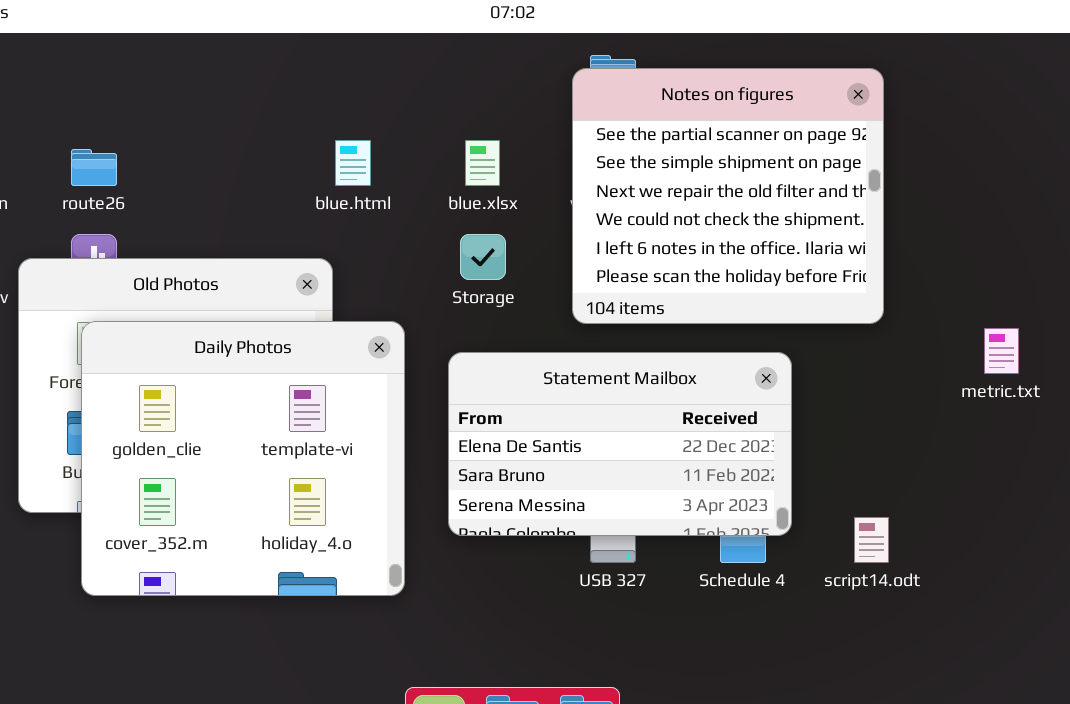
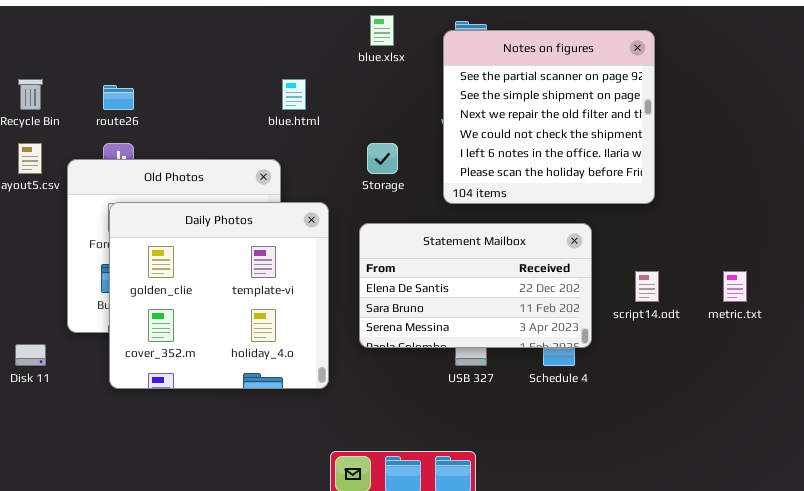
blue.xlsx: [465,140,500,186] -> [370,15,394,46], moved
metric.txt: [984,328,1019,374] -> [723,271,747,302], moved
script14.odt: [854,517,889,563] -> [635,271,659,302], moved

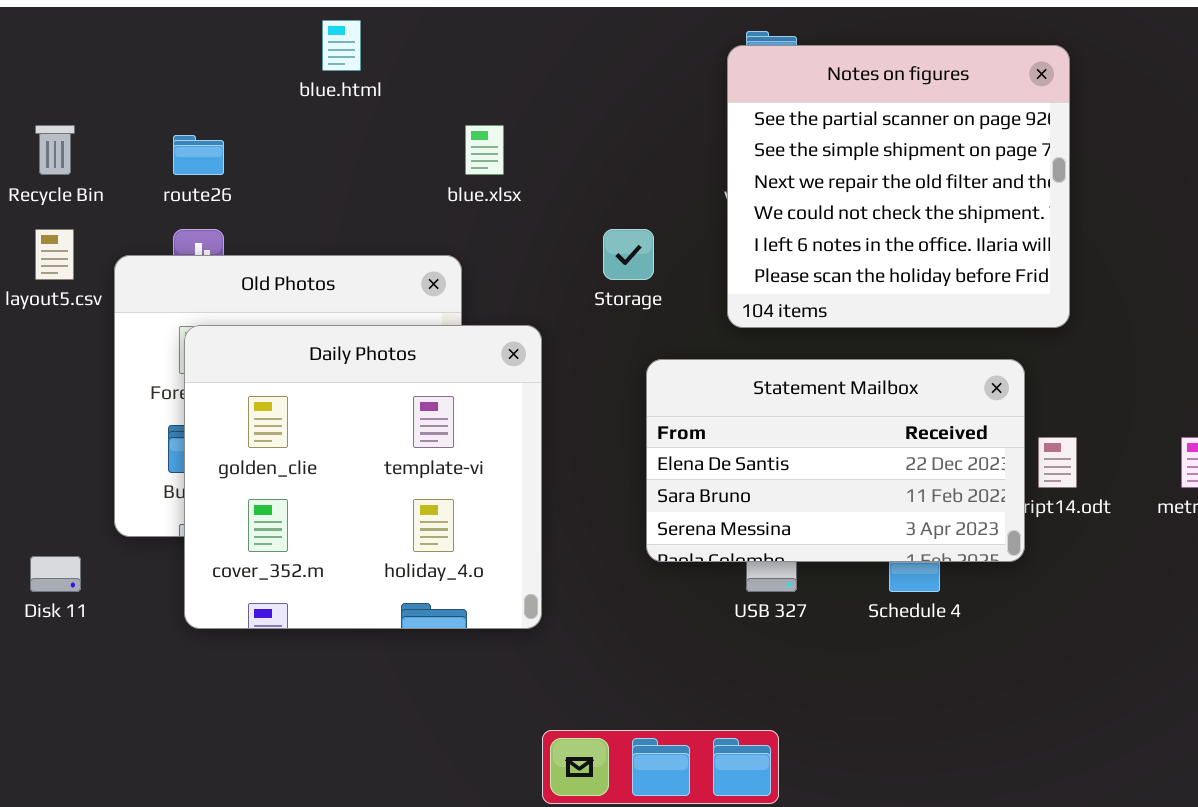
blue.xlsx: [370,15,394,46] -> [465,125,504,175], moved
blue.html: [282,79,306,110] -> [322,20,361,71], moved
Statement Mailbox: [359,223,592,348] -> [646,359,1025,562], moved

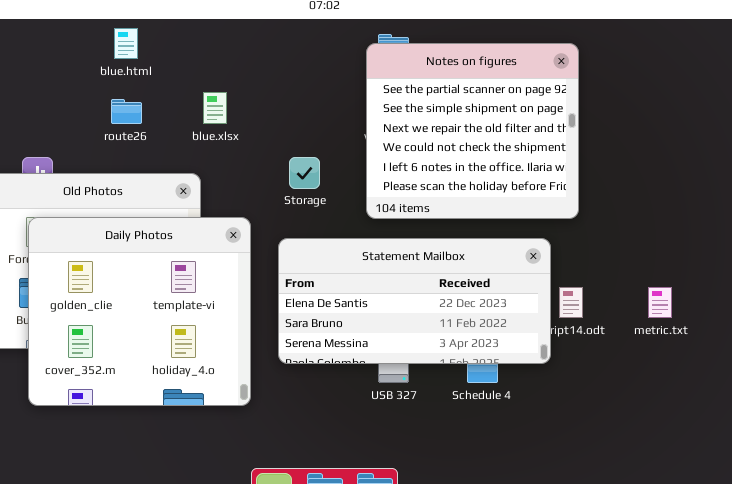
route26: [173,135,224,175] -> [111,99,142,124], moved
Statement Mailbox: [646,359,1025,562] -> [278,238,551,364], resized

